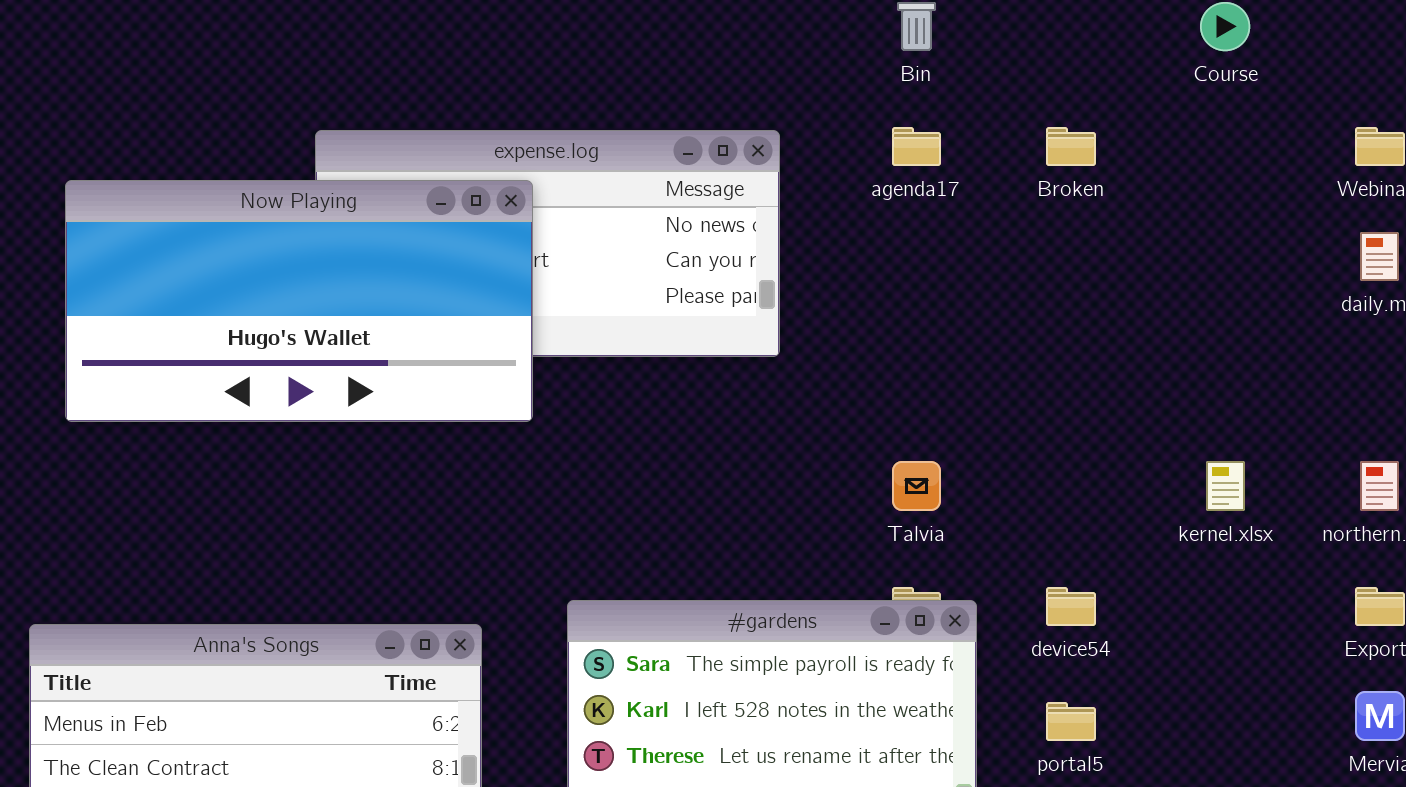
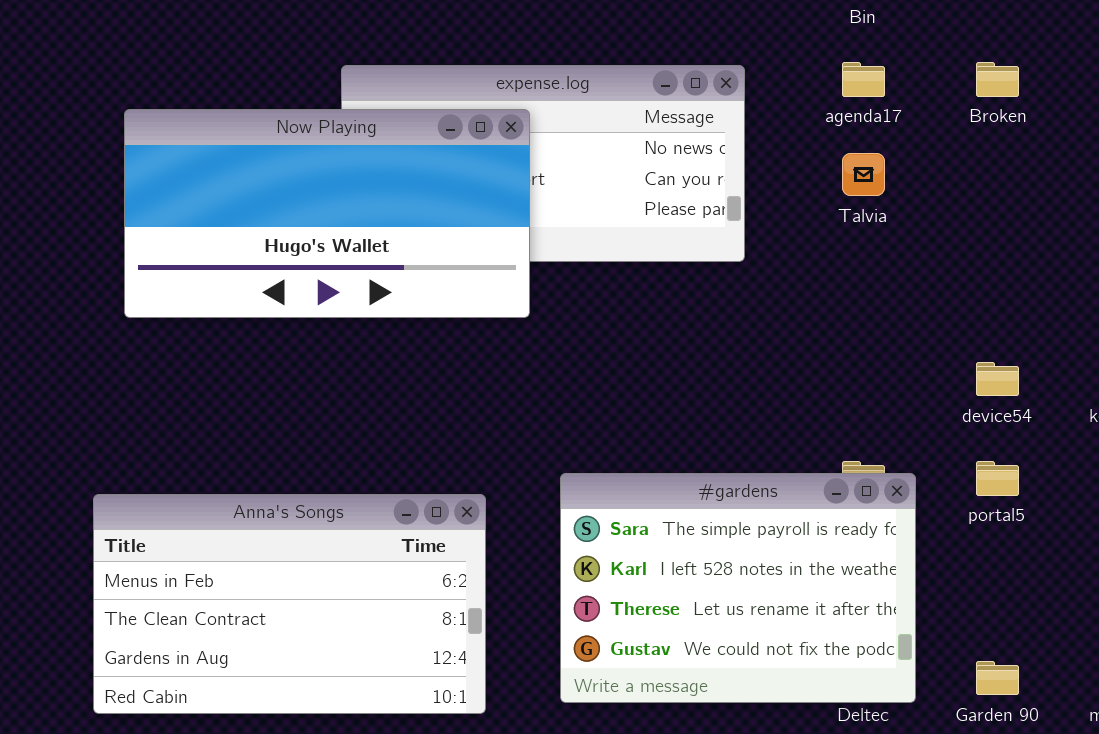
Talvia: [892,461,941,511] -> [842,153,885,196], moved
device54: [1046,587,1096,626] -> [976,362,1019,396], moved
portal5: [1046,702,1096,741] -> [976,461,1019,496], moved

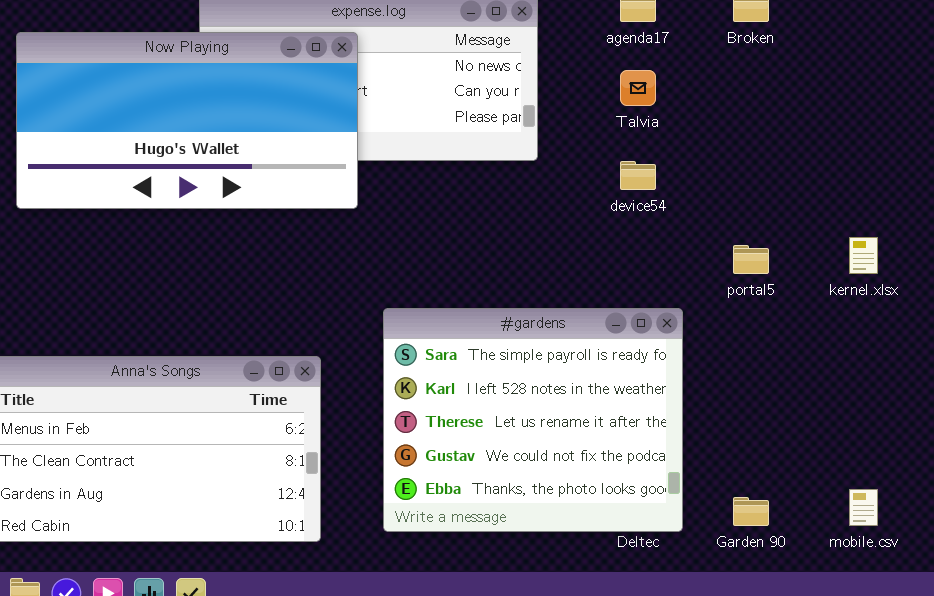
device54: [976,362,1019,396] -> [620,161,656,190], moved
portal5: [976,461,1019,496] -> [733,245,769,274], moved
#gardens: [560,473,916,703] -> [383,308,683,532], resized

